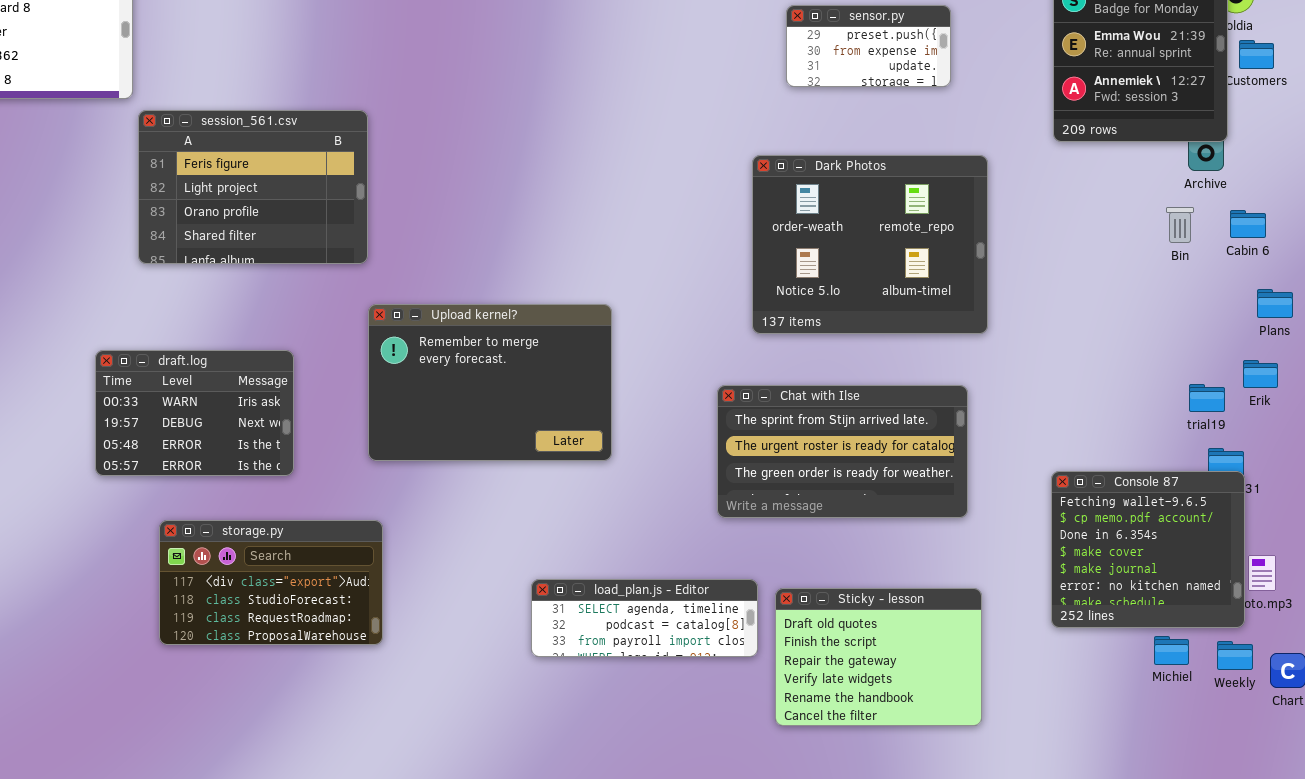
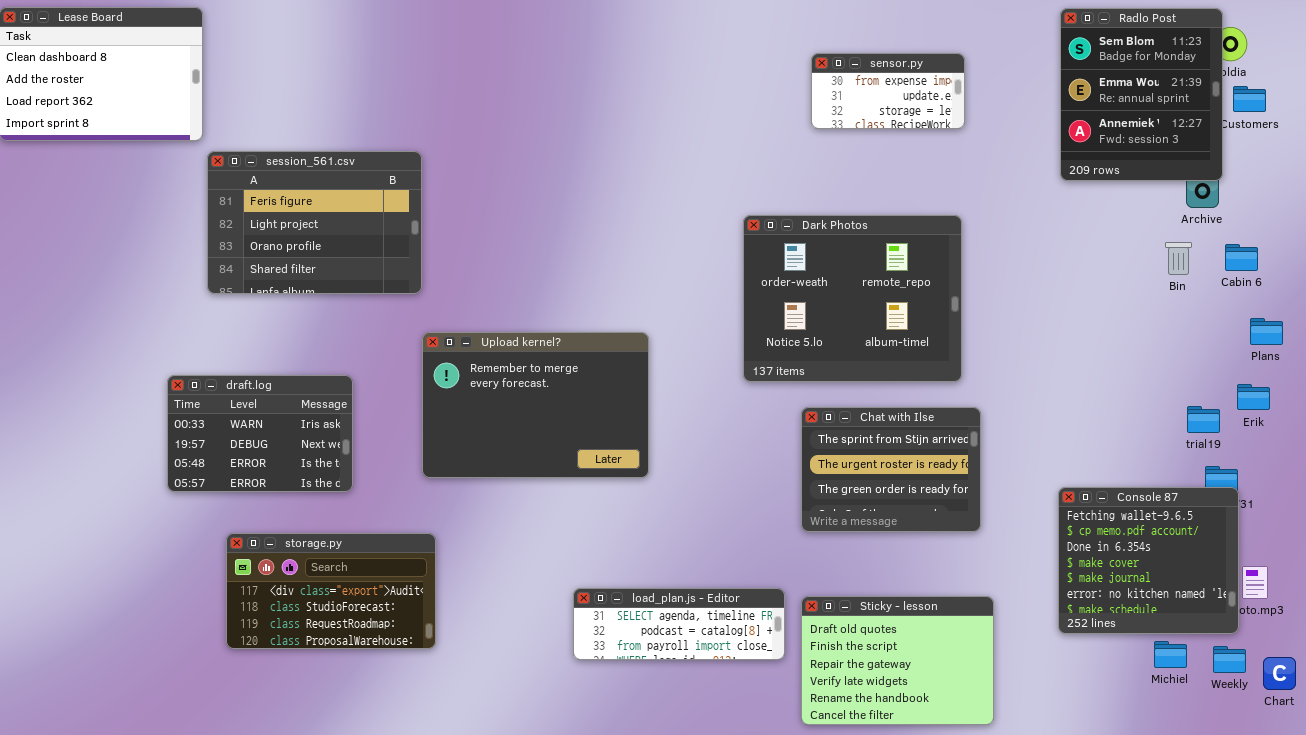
sensor.py: [786,5,951,87] -> [811,53,965,129], scrolled down 1 row
Dark Photos: [752,155,988,334] -> [743,215,962,382], moved
Chat with Ilse: [717,385,968,518] -> [801,407,981,532], resized

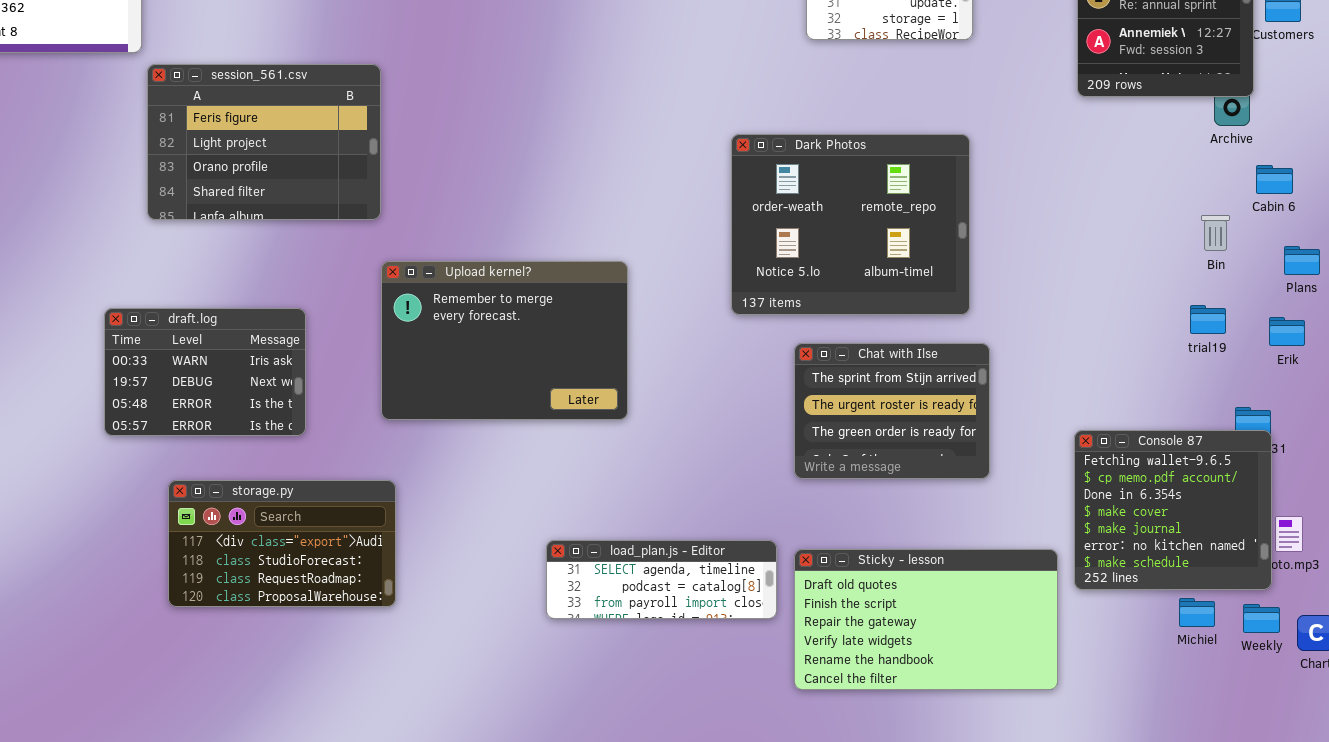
Bin: [1165,242,1192,275] -> [1201,215,1230,251], moved
trial19: [1187,406,1220,433] -> [1190,305,1226,334], moved
Sticky - lesson: [801,596,994,725] -> [794,549,1058,690], resized

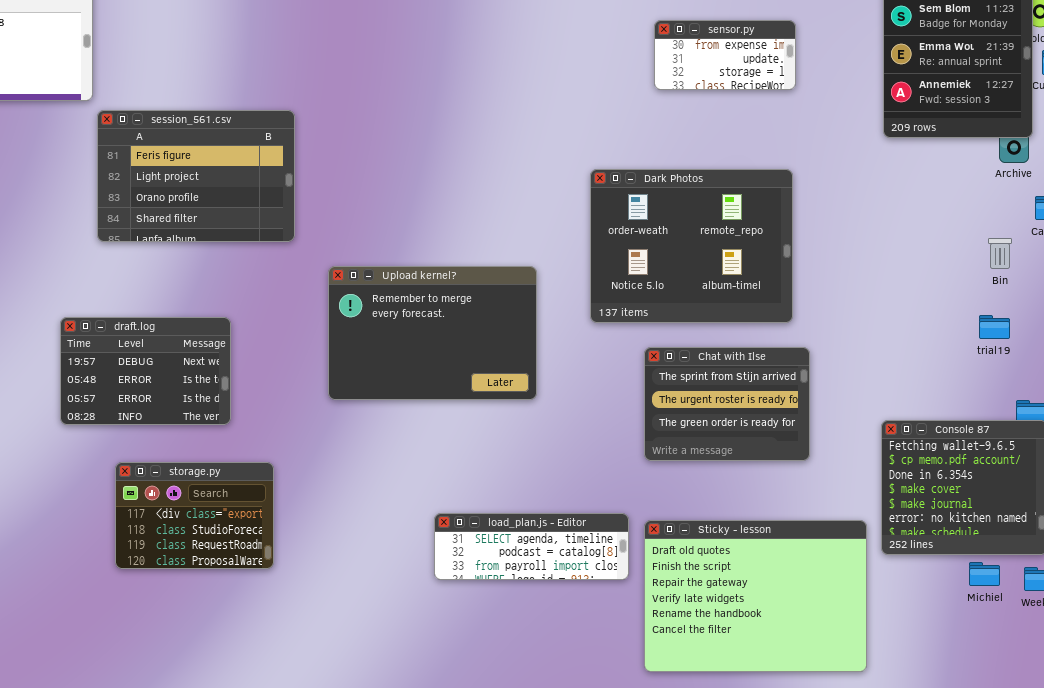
Upload kernel?: [381,261,628,420] -> [328,266,537,400], moved
draft.log: [104,308,306,436] -> [60,317,231,425], scrolled down 1 row
storage.py: [168,480,396,607] -> [115,462,274,569], resized
Sticky - lesson: [794,549,1058,690] -> [644,520,867,672], resized

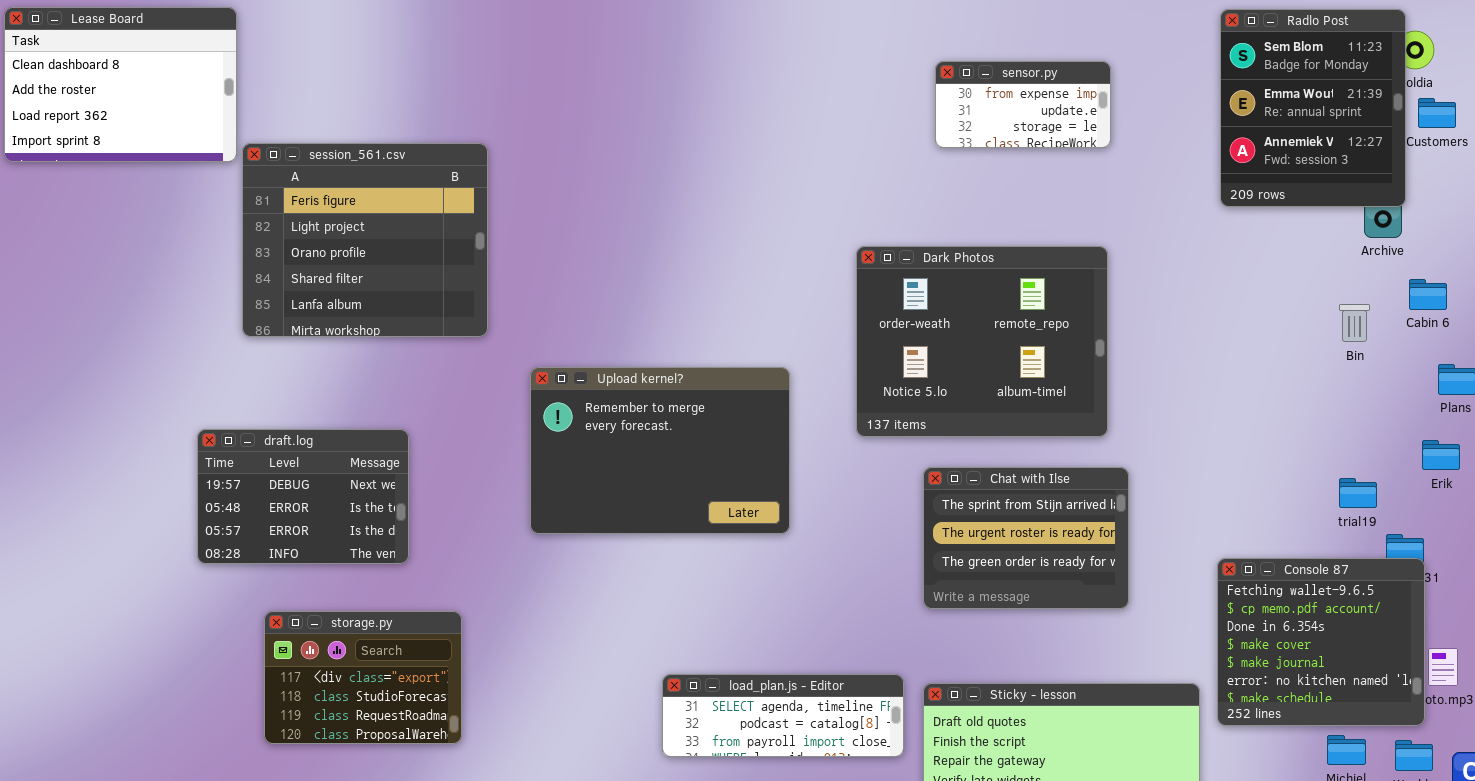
session_561.csv: [97,110,295,242] -> [242,143,488,337], resized
Bin: [988,238,1012,269] -> [1339,304,1370,342], moved
trial19: [979,315,1010,339] -> [1339,478,1377,508], moved

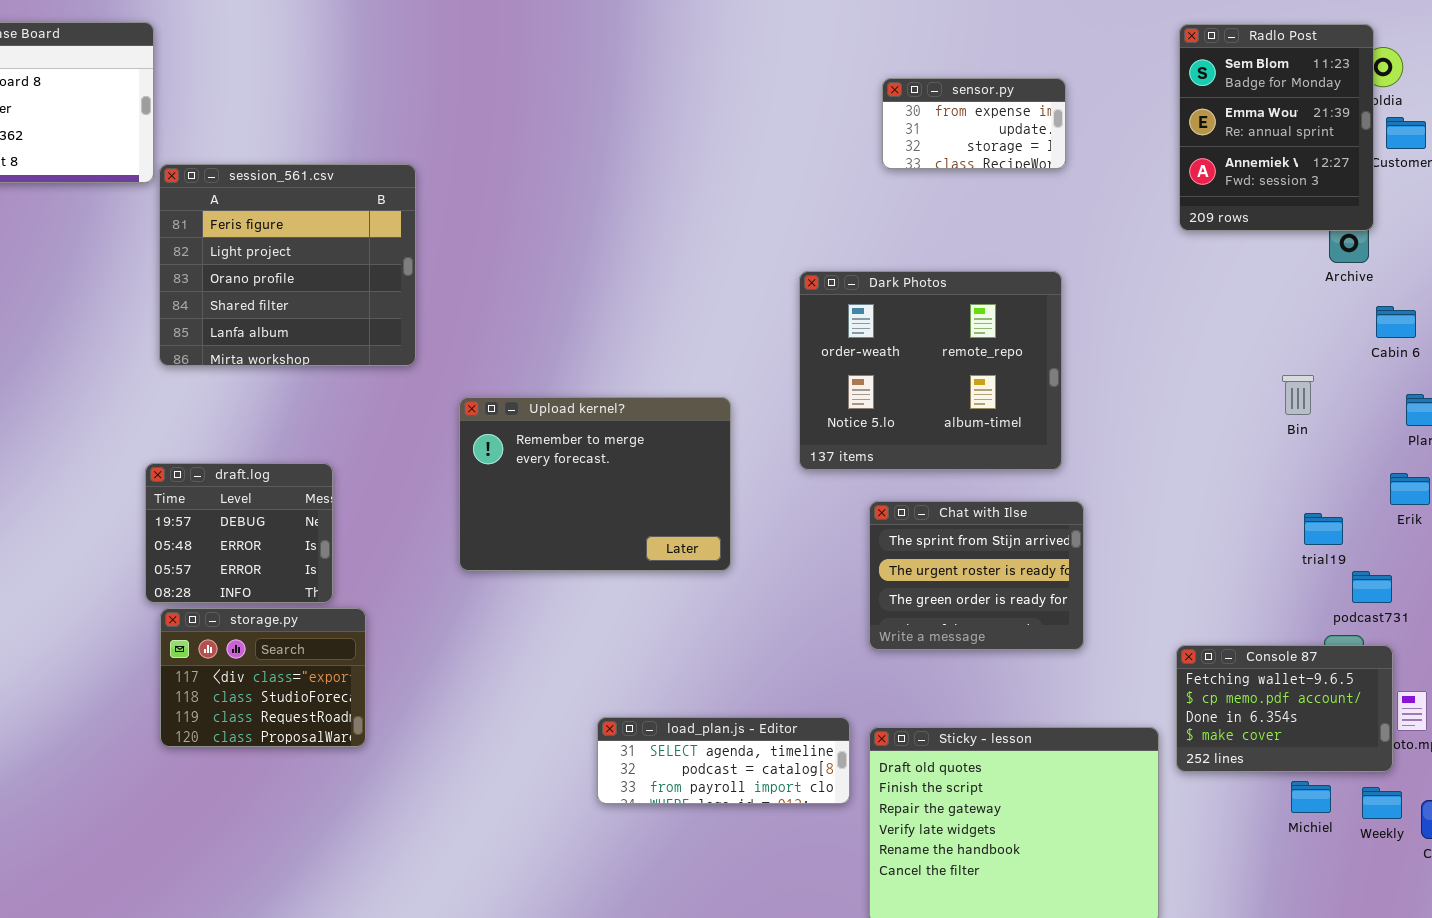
Bin: [1339,304,1370,342] -> [1282,375,1314,415], moved
draft.log: [197,429,409,564] -> [145,463,333,603], resized
Console 87: [1217,558,1425,726] -> [1176,645,1393,772], resized
storage.py: [264,611,462,744] -> [160,608,366,747], moved

